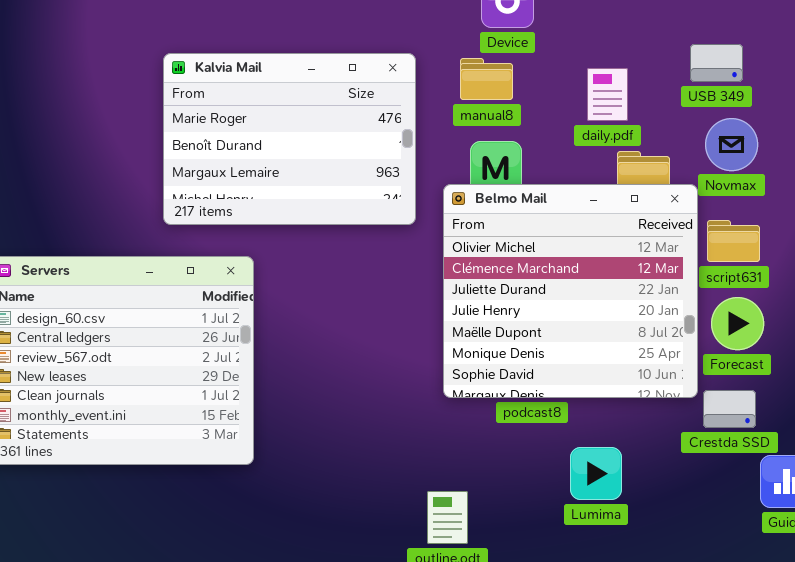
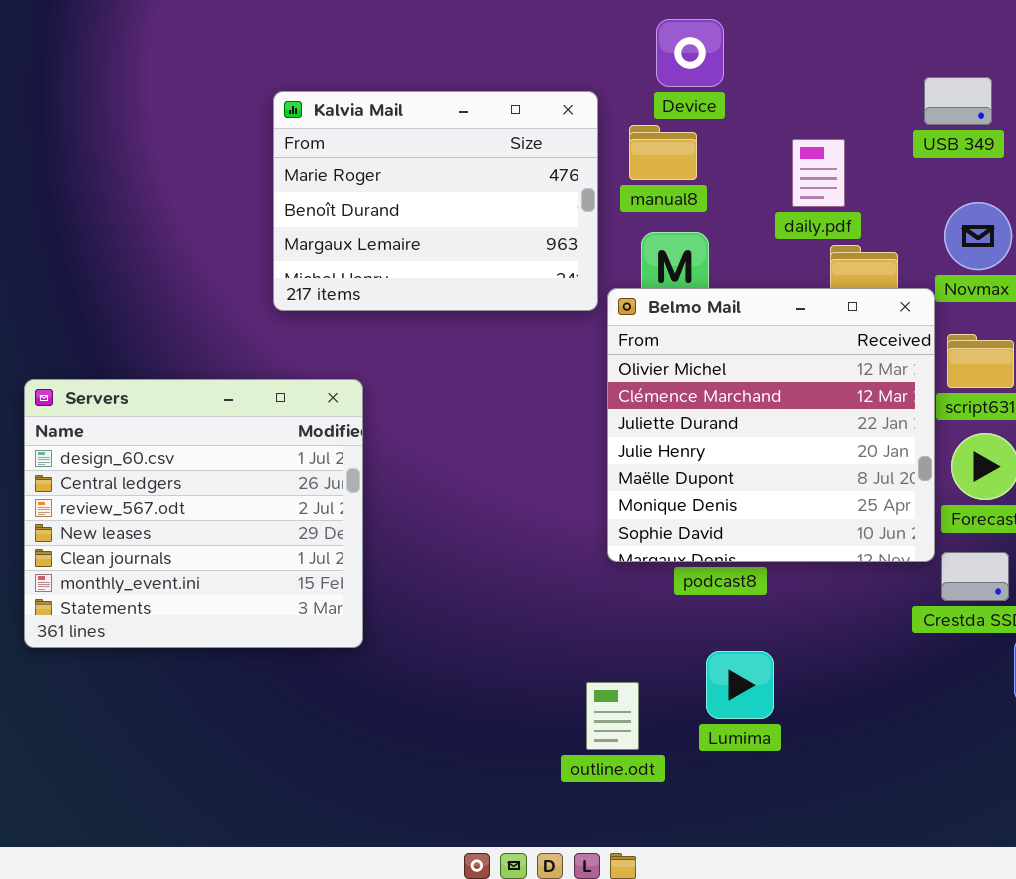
USB 349: [690,44,743,82] -> [924,77,992,125], moved
Kalvia Mail: [163,53,416,225] -> [273,91,598,311], moved
Lumima: [570,447,622,500] -> [706,651,774,719], moved

